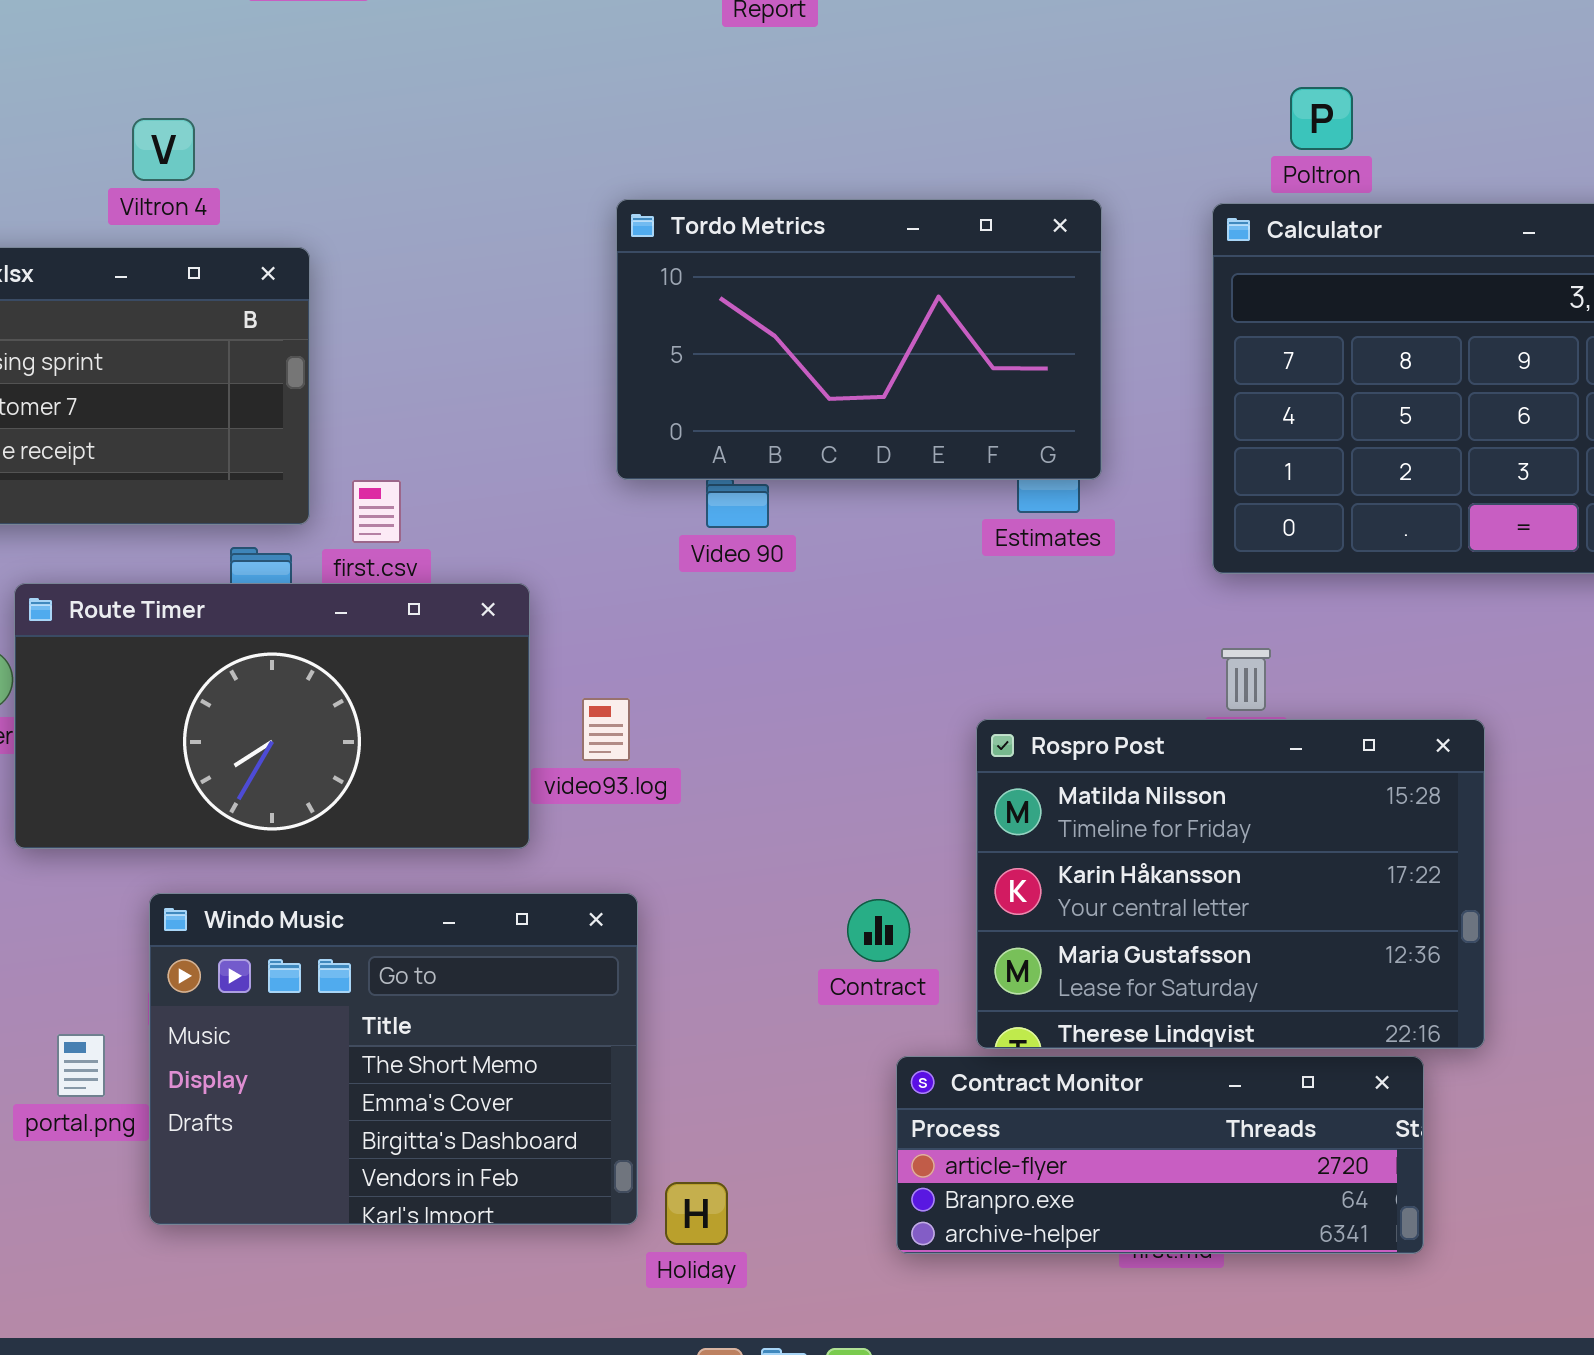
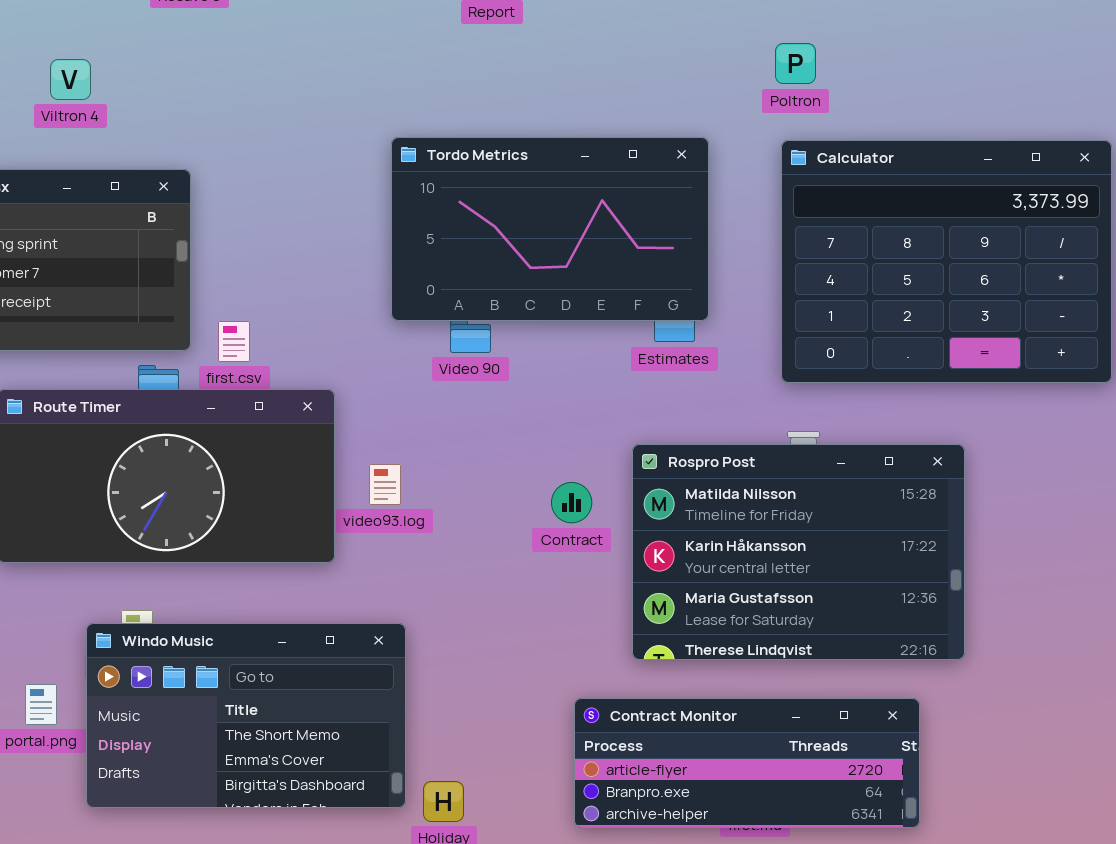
Poltron: [1290,87,1353,150] -> [775,43,816,84], moved
Viltron 4: [132,118,195,181] -> [50,59,91,100], moved
Rospro Post: [976,719,1485,1049] -> [632,444,965,660], moved
Windo Music: [149,893,638,1225] -> [86,623,406,808], resized
Contract: [847,899,910,962] -> [551,482,592,523], moved

